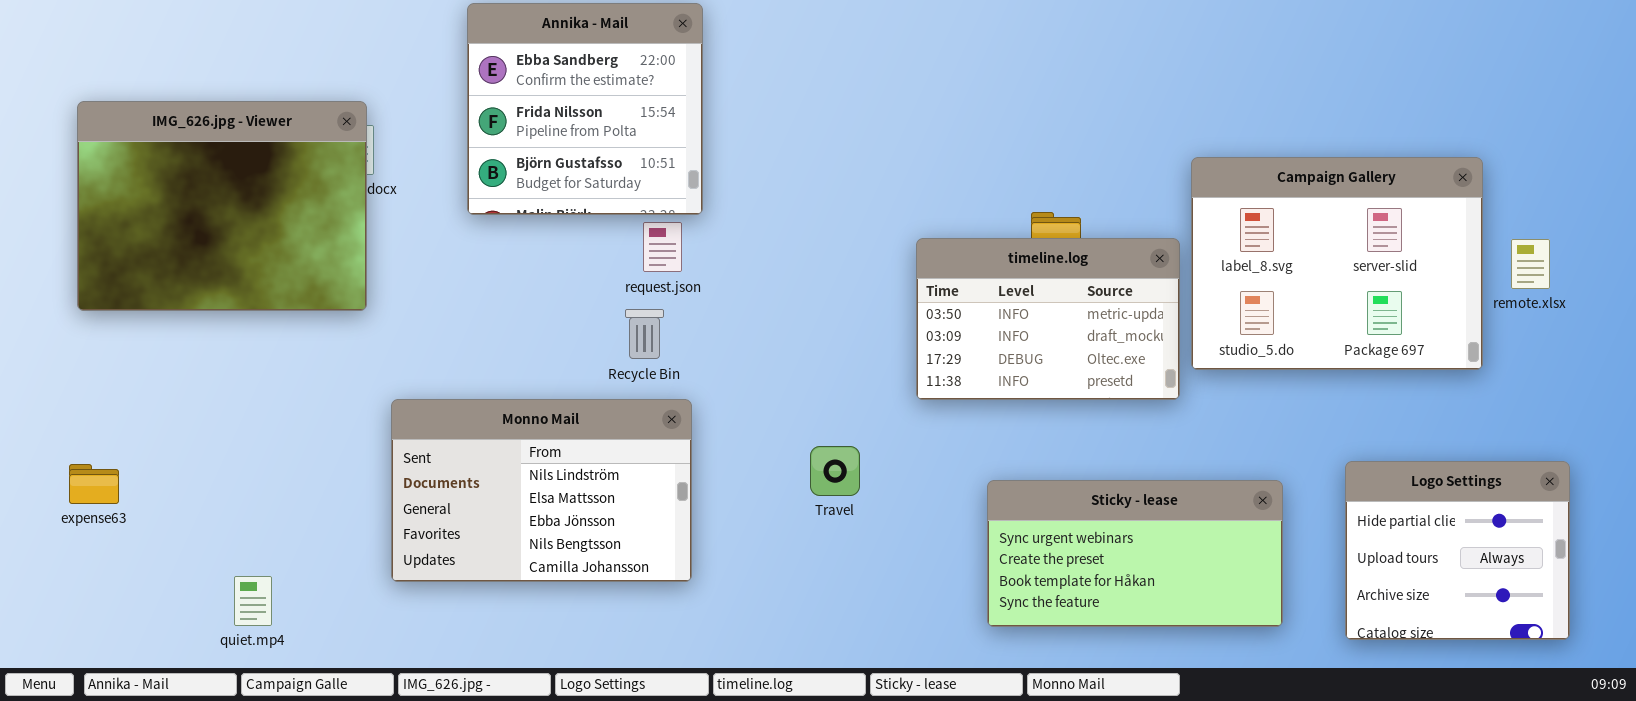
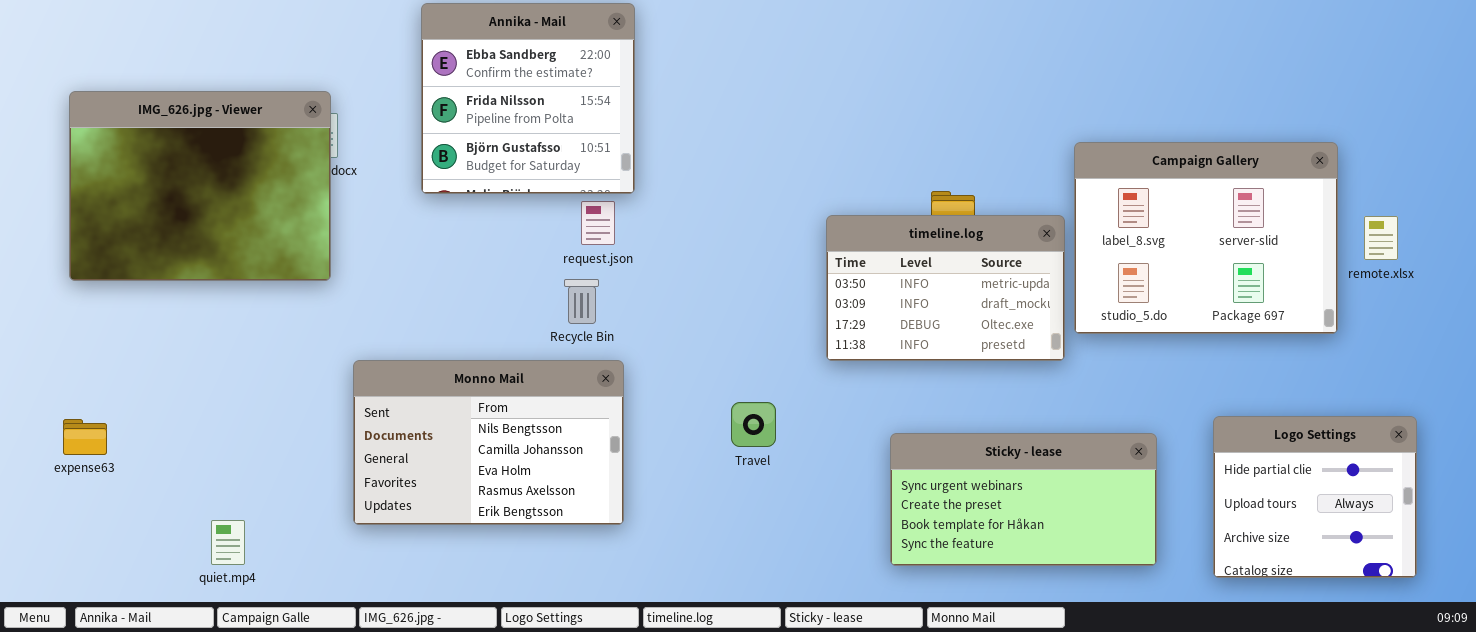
Monno Mail: [391,399,692,582] -> [353,360,624,525], scrolled down 3 rows

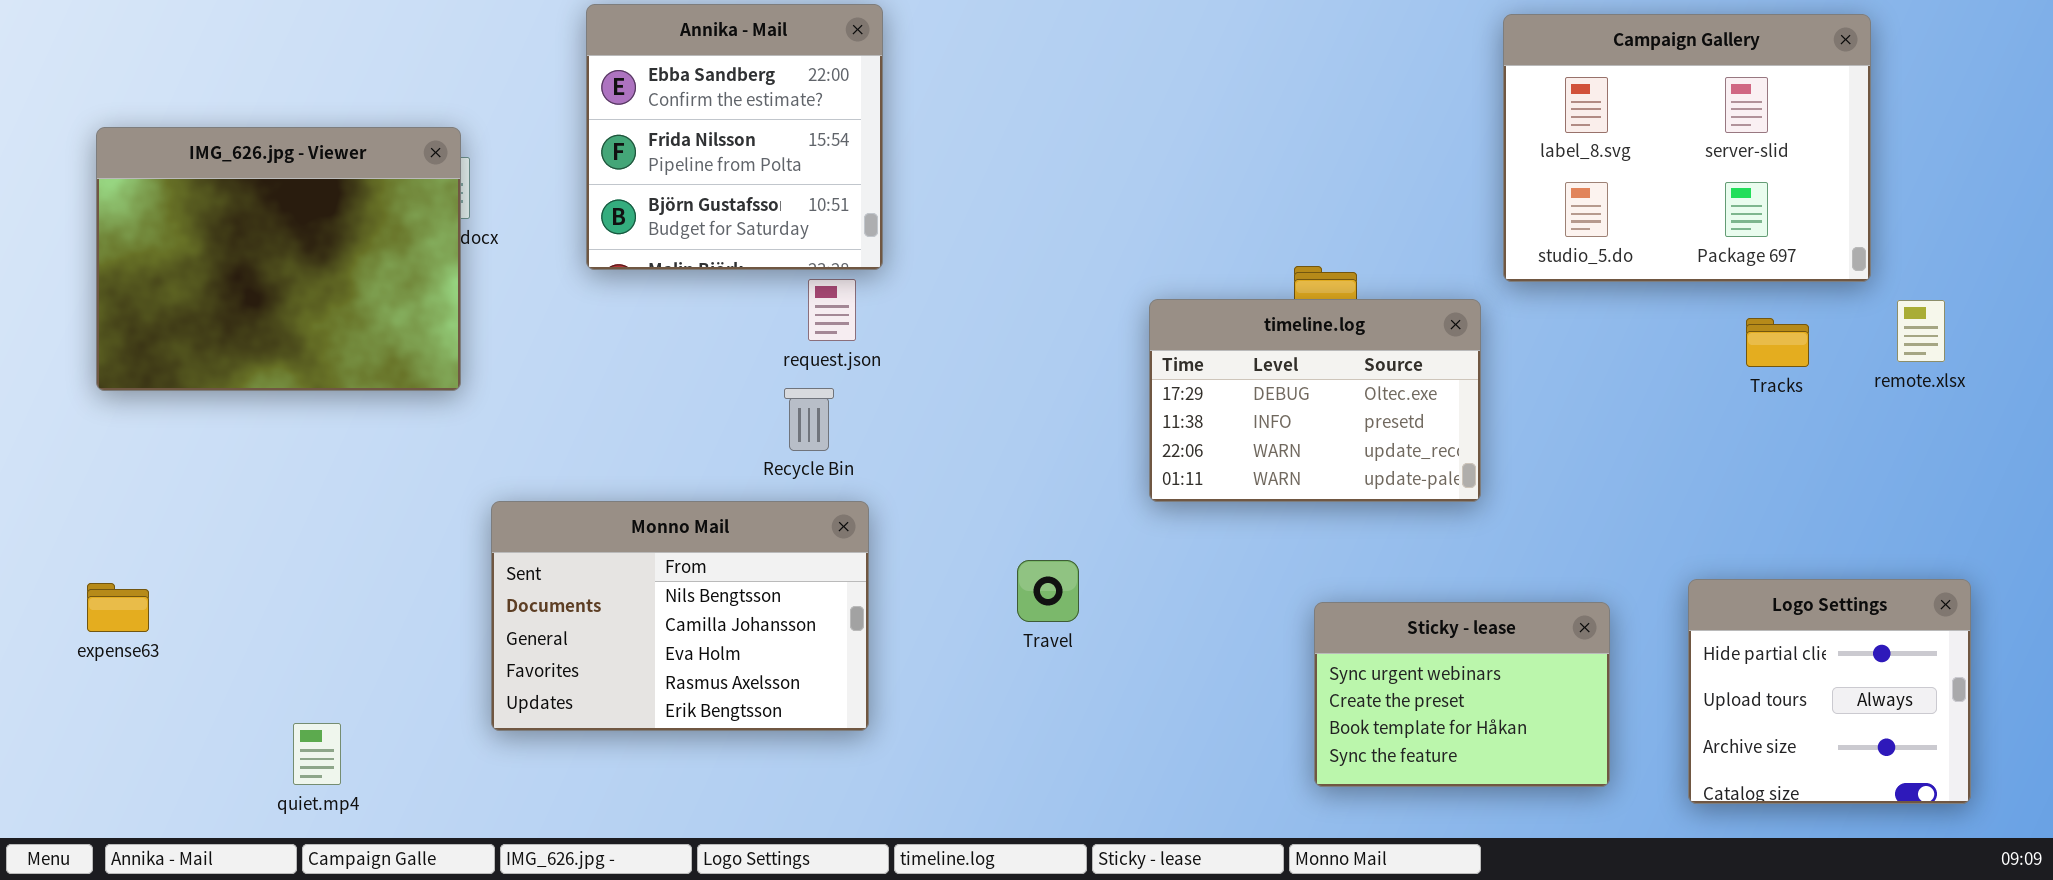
Campaign Gallery: [1074,142,1338,334] -> [1503,14,1871,282], moved
timeline.log: [826,215,1065,361] -> [1149,299,1481,502], scrolled down 2 rows
Sticky - lease: [890,433,1157,566] -> [1314,602,1610,787], resized

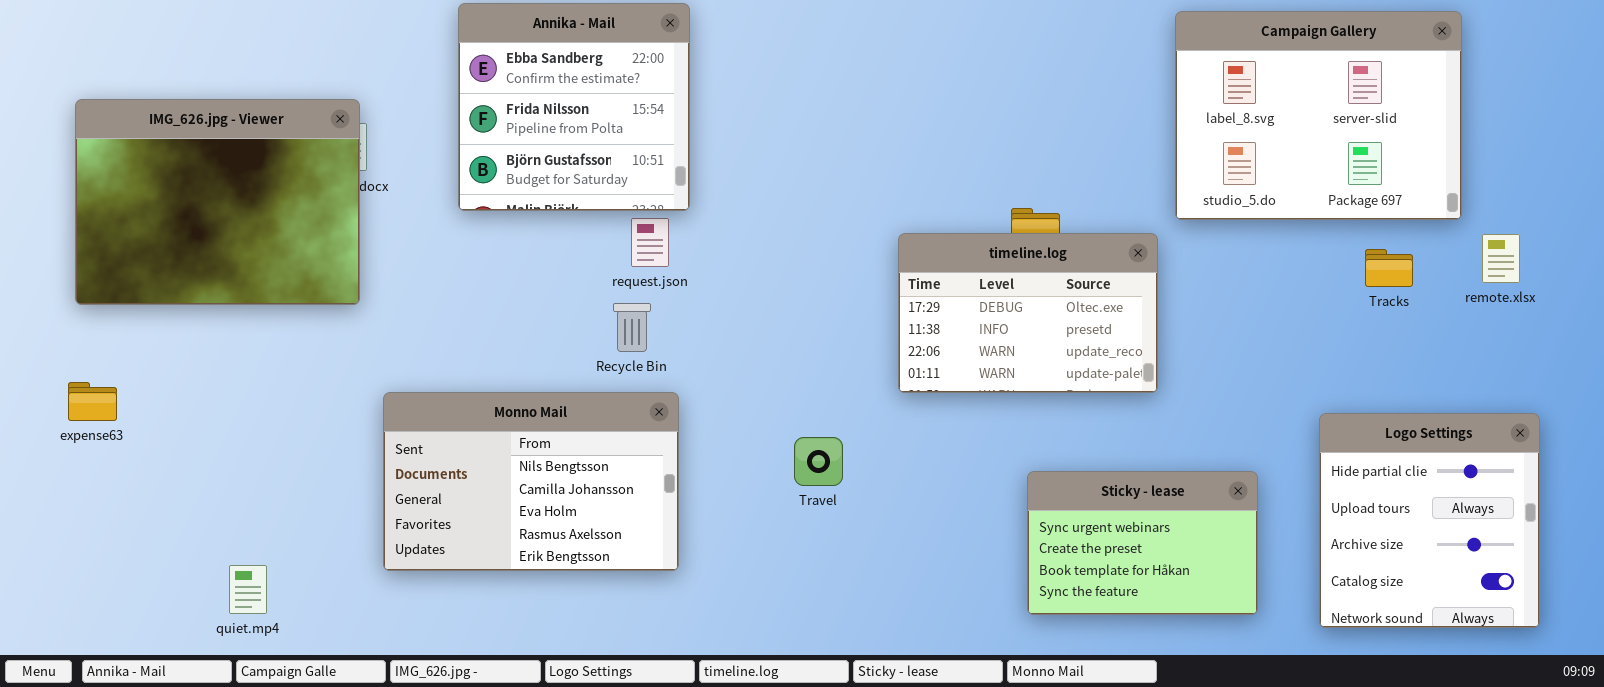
Logo Settings: [1688,579,1971,804] -> [1319,413,1540,628], resized
expense63: [87,583,149,632] -> [68,382,117,421], moved

